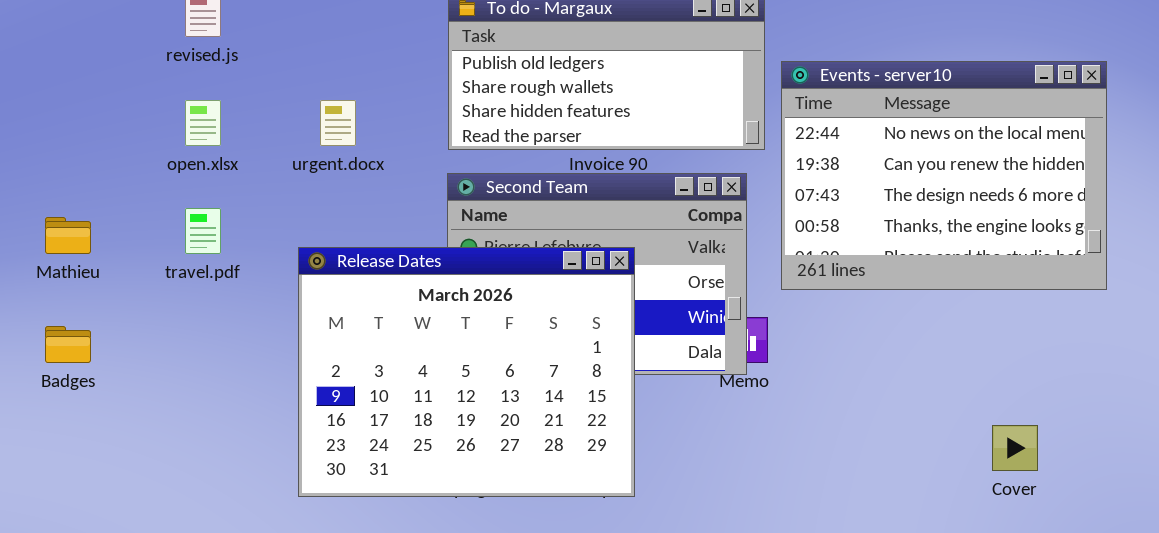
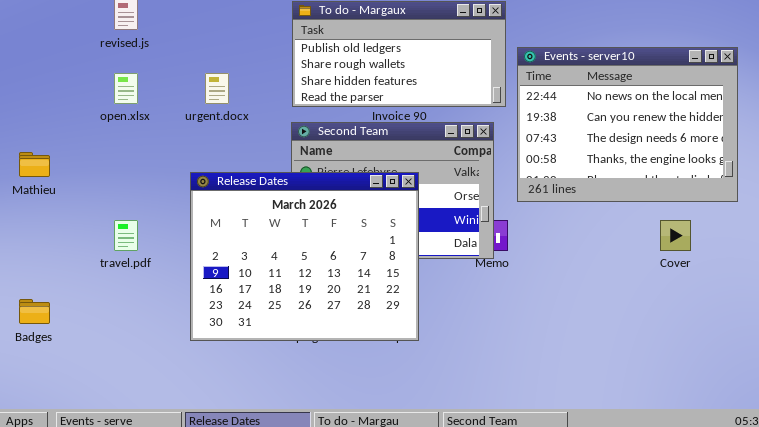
travel.pdf: [185,208,221,254] -> [114,220,138,251], moved
Badges: [45,326,91,363] -> [19,299,50,324], moved
Cover: [992,425,1038,471] -> [660,220,691,251], moved

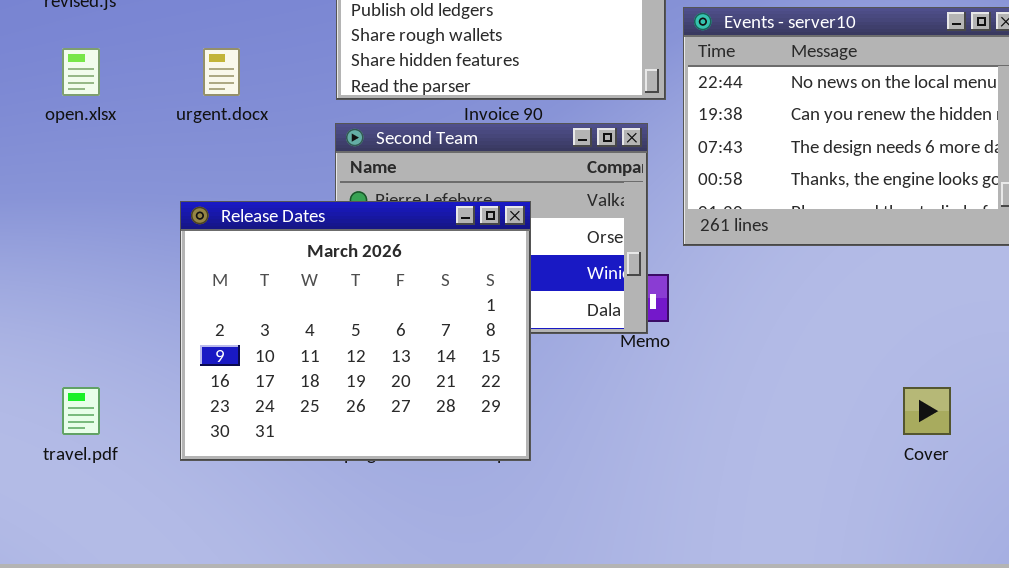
travel.pdf: [114,220,138,251] -> [62,387,100,435], moved
Cover: [660,220,691,251] -> [903,387,951,435], moved

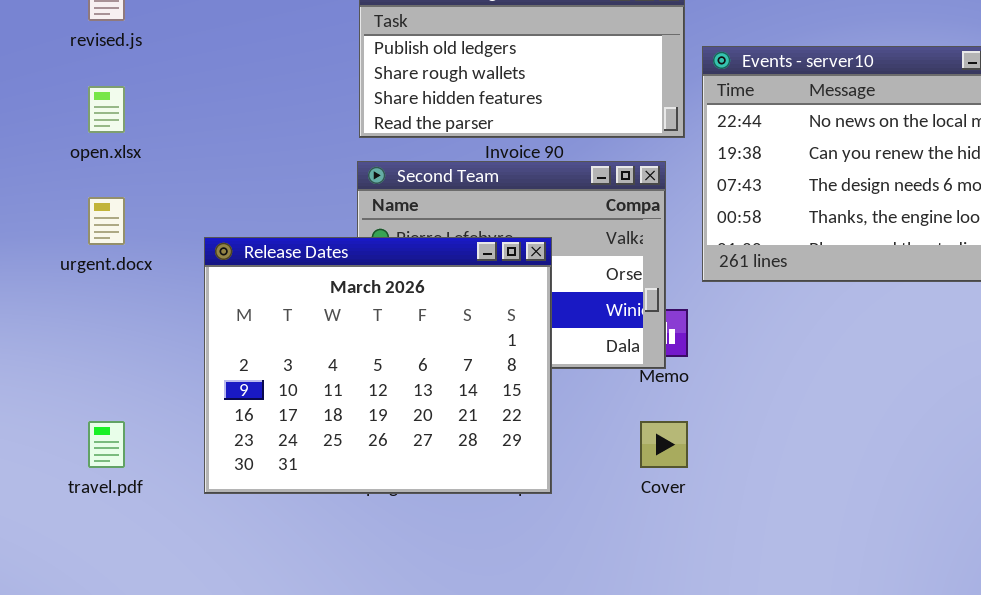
urgent.docx: [203,48,240,96] -> [88,197,125,245], moved
Cover: [903,387,951,435] -> [640,421,688,468], moved

